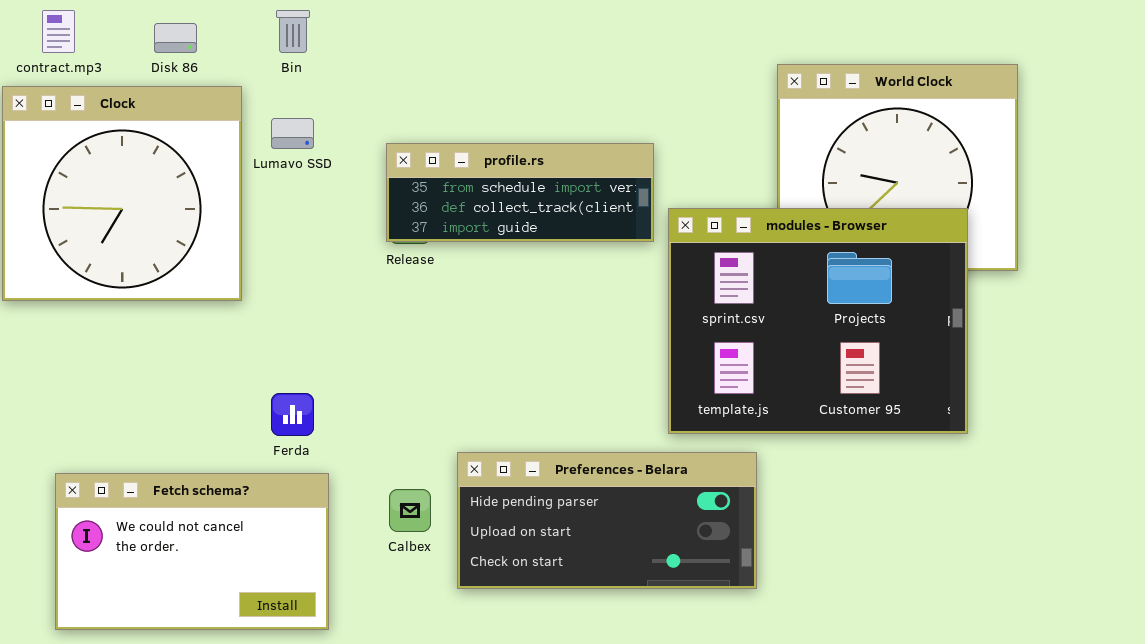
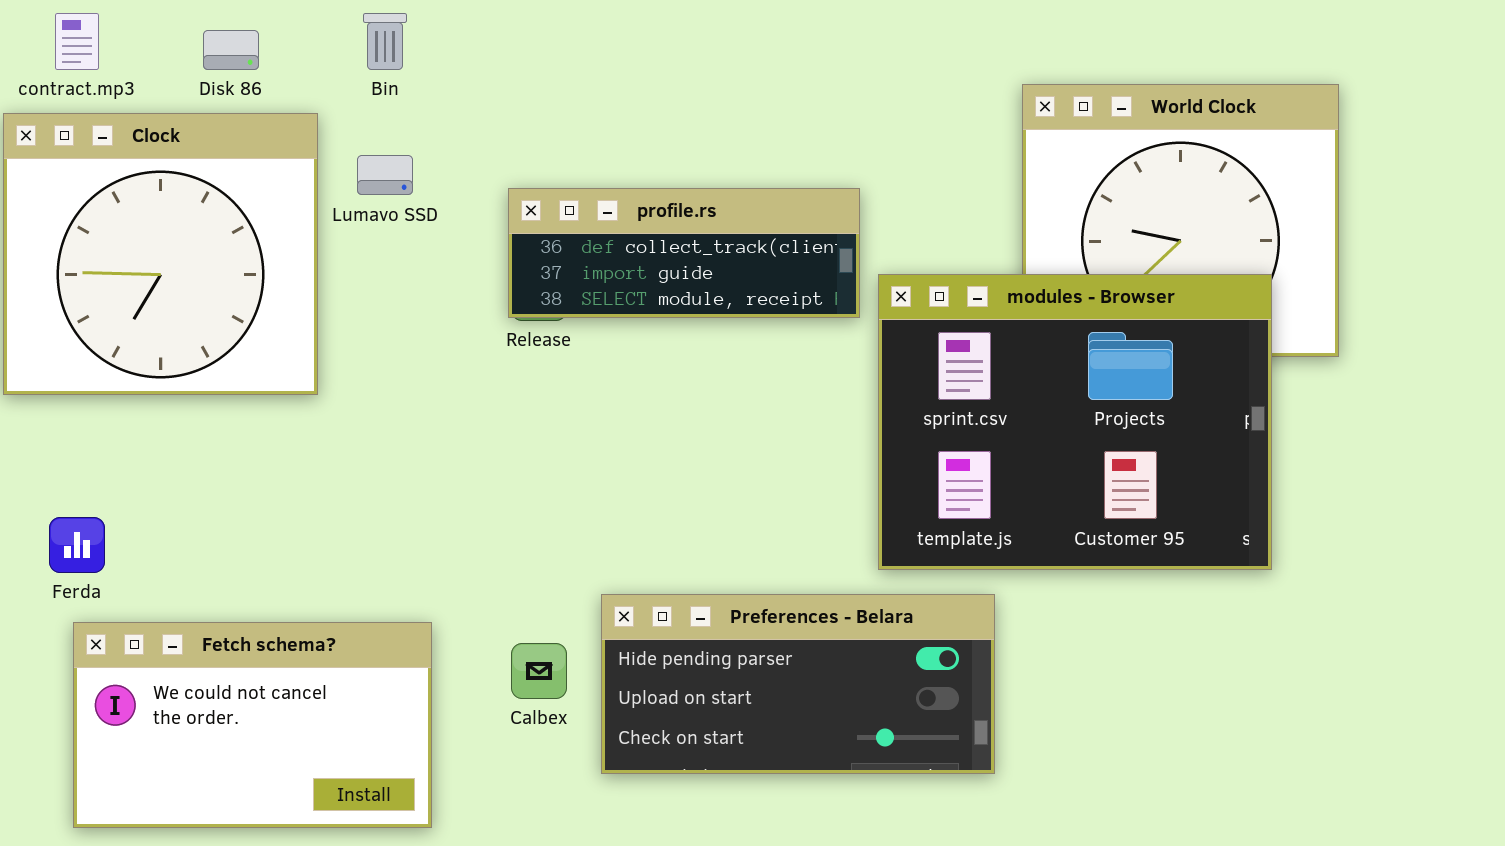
profile.rs: [386,143,654,242] -> [508,188,860,318], scrolled down 1 row
Ferda: [271,393,314,436] -> [49,517,105,573], moved

